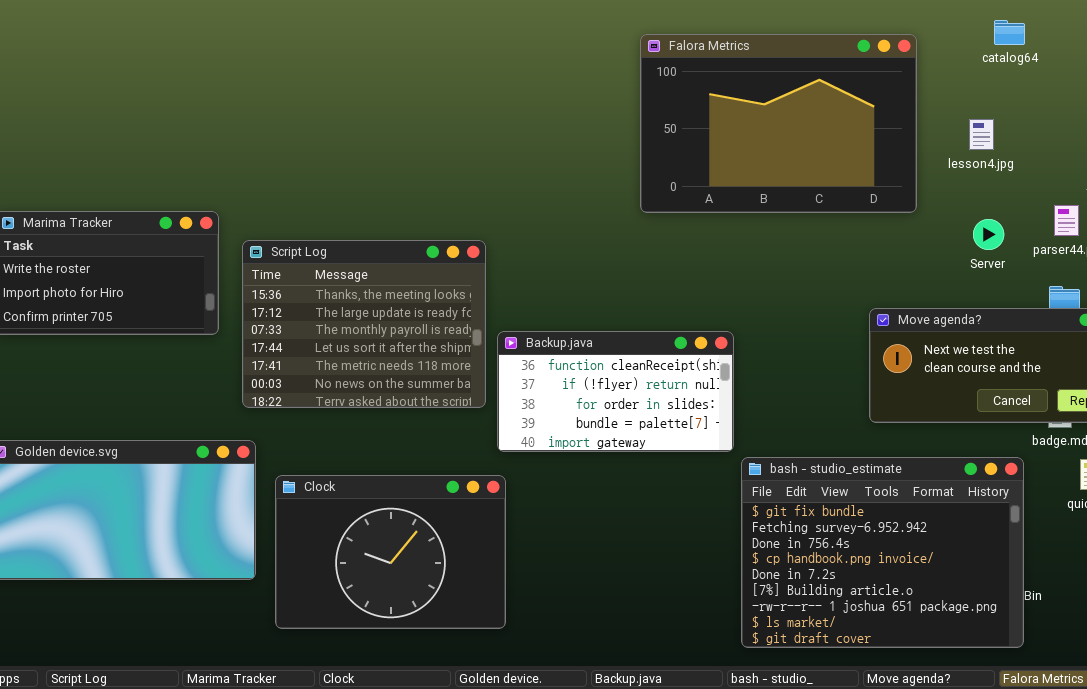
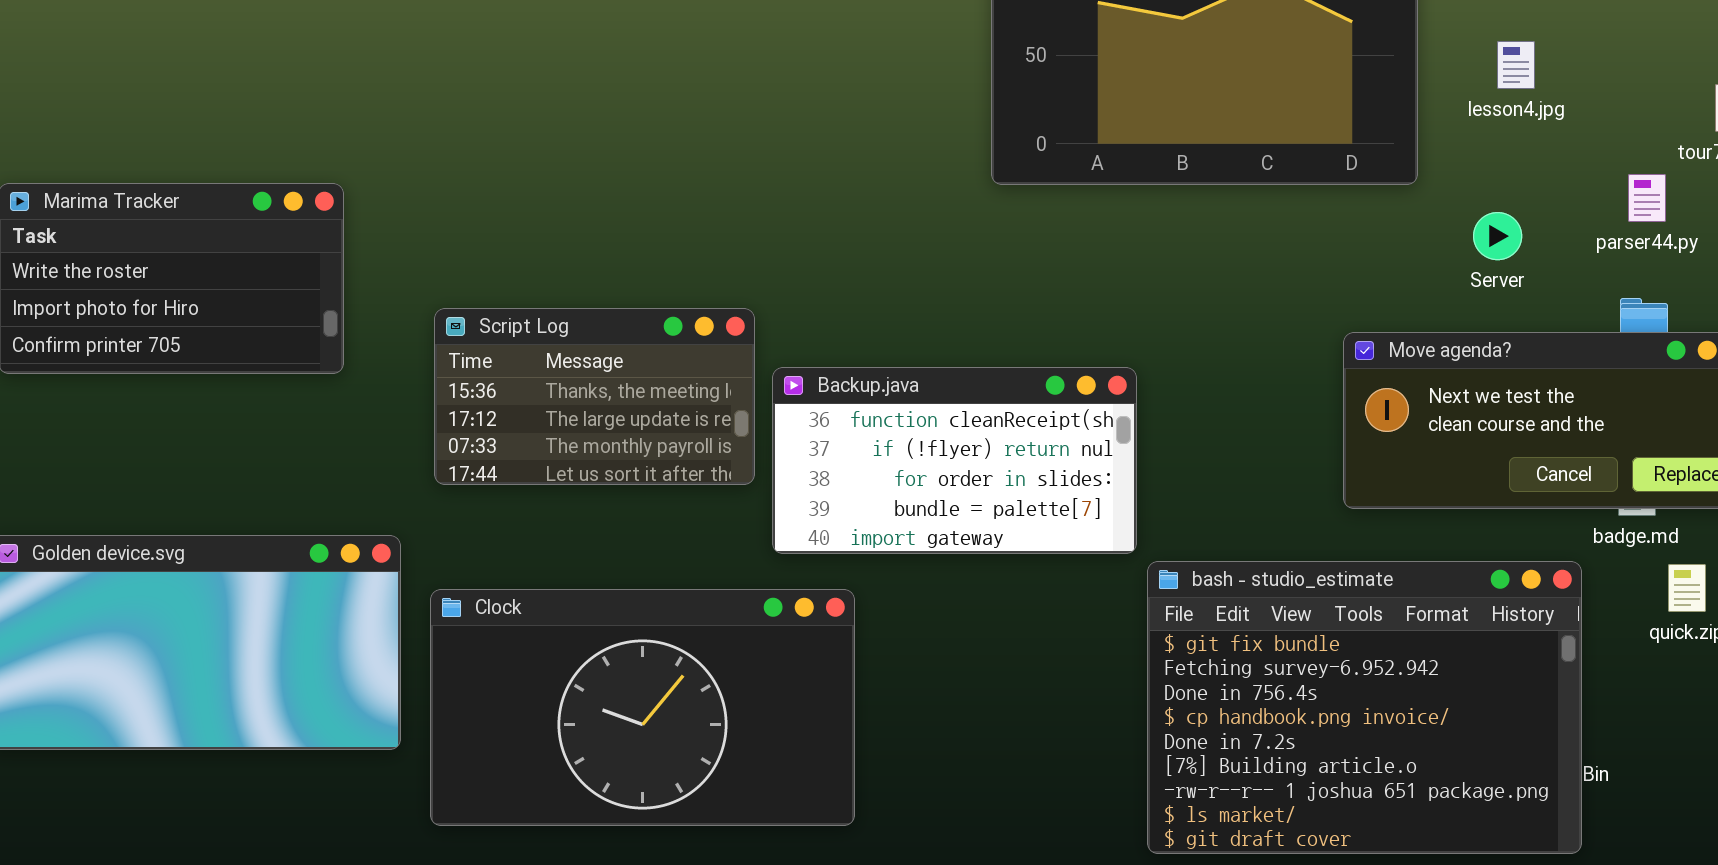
Server: [973,219,1004,250] -> [1473,212,1522,260], moved
Script Log: [242,240,486,408] -> [434,308,755,485], resized
Clock: [275,475,506,629] -> [430,589,855,826], resized

